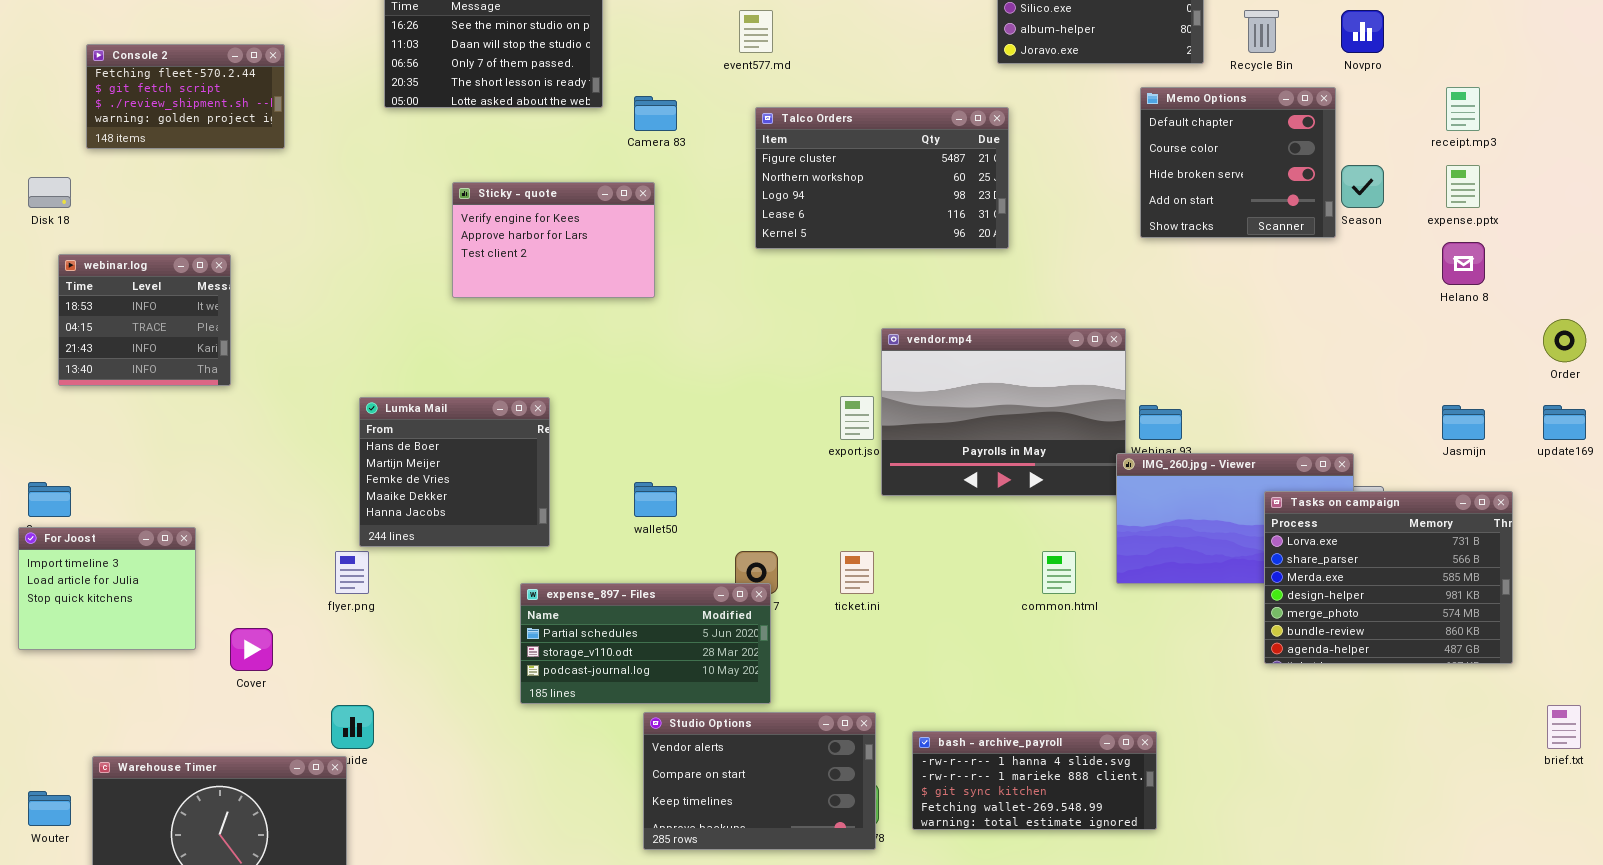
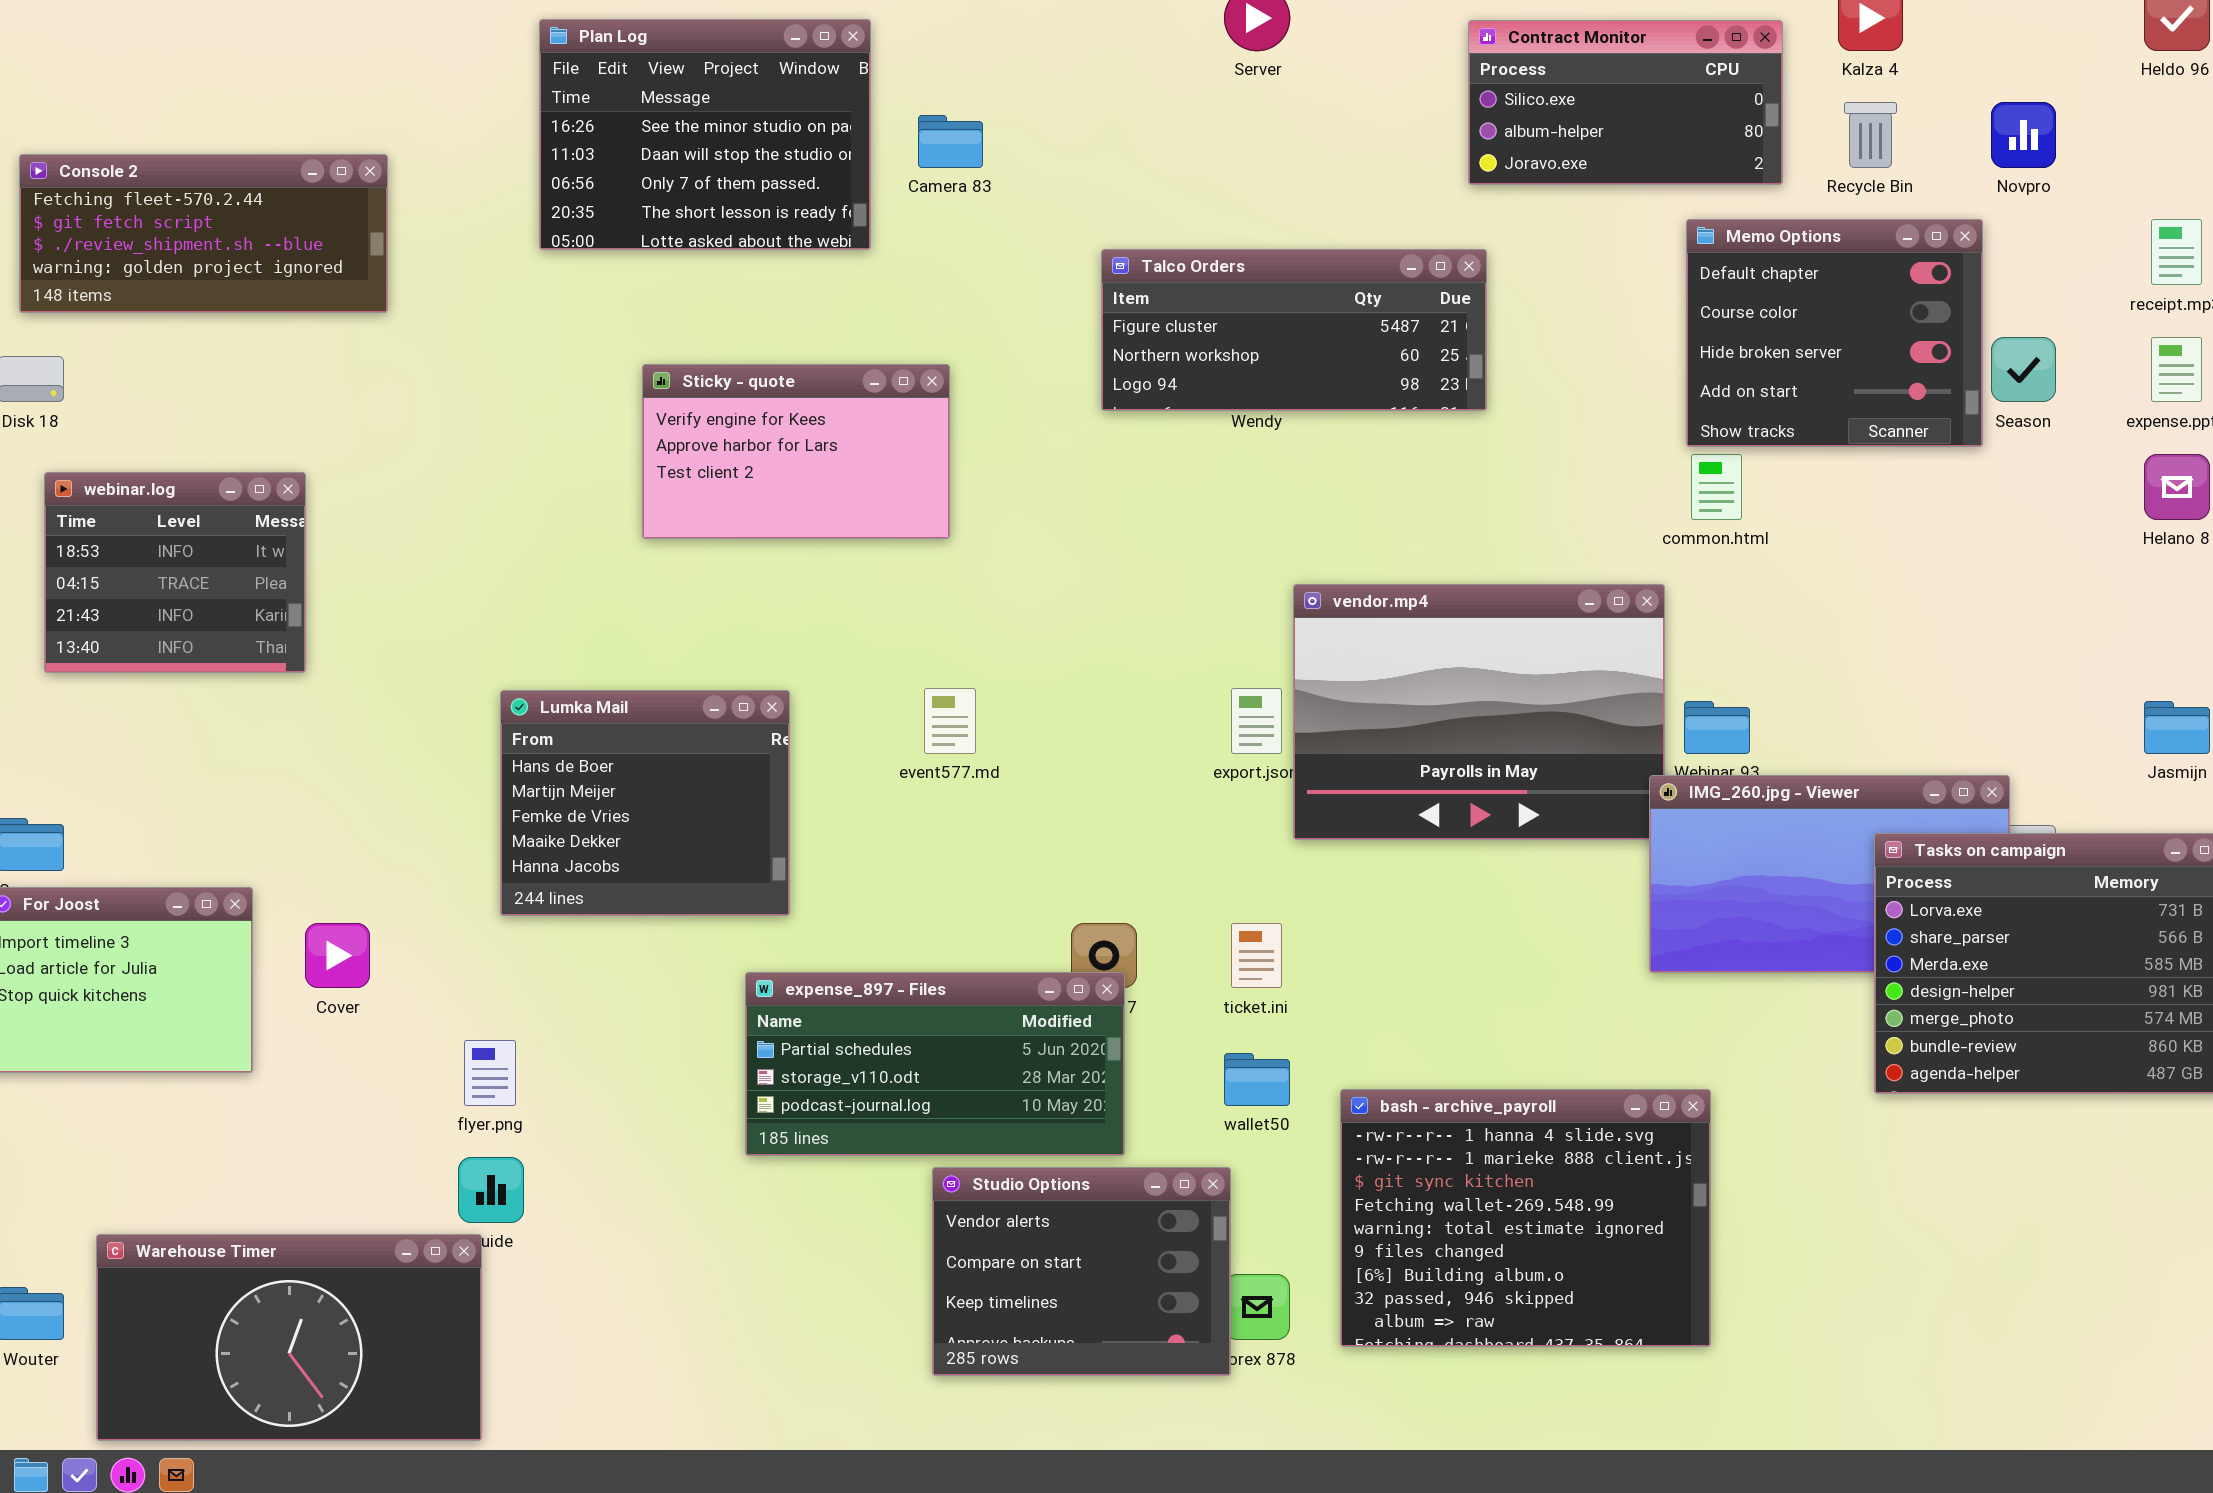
event577.md: [739,10,773,53] -> [924,688,976,754], moved
Console 2: [86,44,285,149] -> [19,154,388,313], resized
Camera 83: [634,96,677,131] -> [918,115,983,168], moved
Talco Orders: [755,107,1009,249] -> [1101,249,1487,411], resized
wallet50: [634,482,677,517] -> [1224,1053,1290,1106], moved
flyer.png: [335,551,369,594] -> [464,1040,516,1106], moved
common.html: [1042,551,1076,594] -> [1691,454,1742,520], moved
Cover: [230,628,273,671] -> [305,923,370,988], moved
Studio Options: [643,712,876,850] -> [932,1167,1231,1376], resized
bash - archive_payroll: [912,731,1157,830] -> [1340,1089,1711,1347], resized

